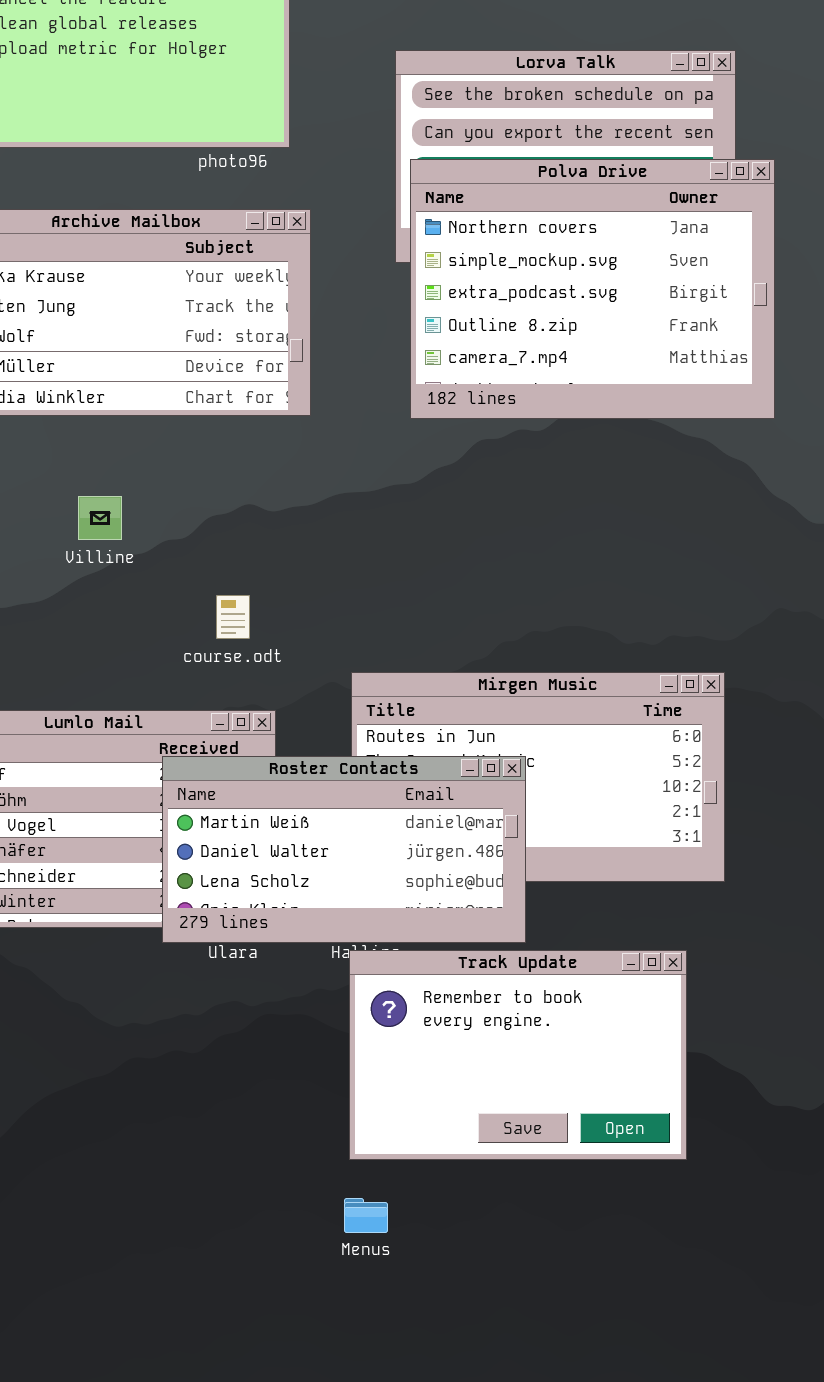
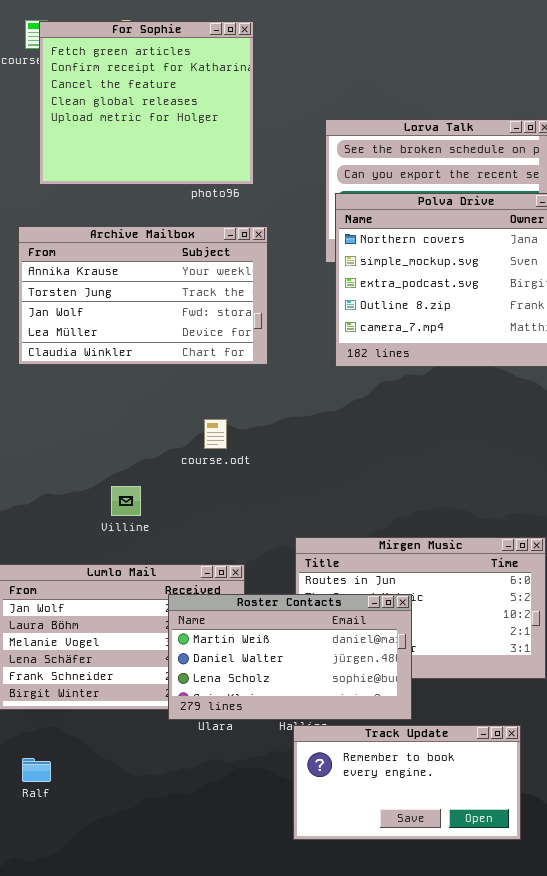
Villine: [78,496,122,540] -> [111,486,141,516], moved
course.odt: [216,595,250,639] -> [204,419,227,449], moved
Track Update: [349,950,687,1160] -> [293,725,521,840], resized

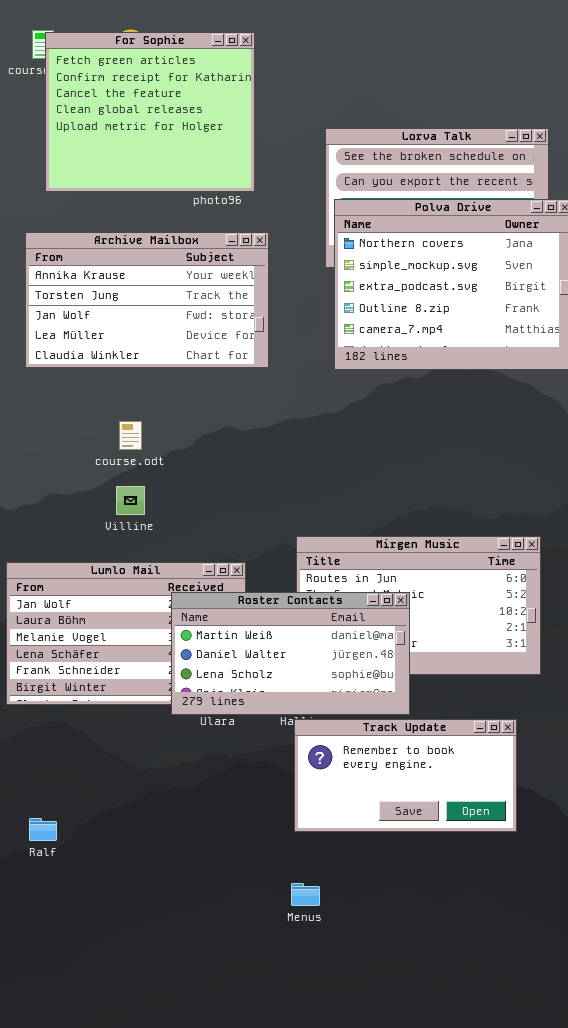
course.odt: [204,419,227,449] -> [119,421,142,450], moved
Ralf: [22,758,51,782] -> [29,818,57,841], moved

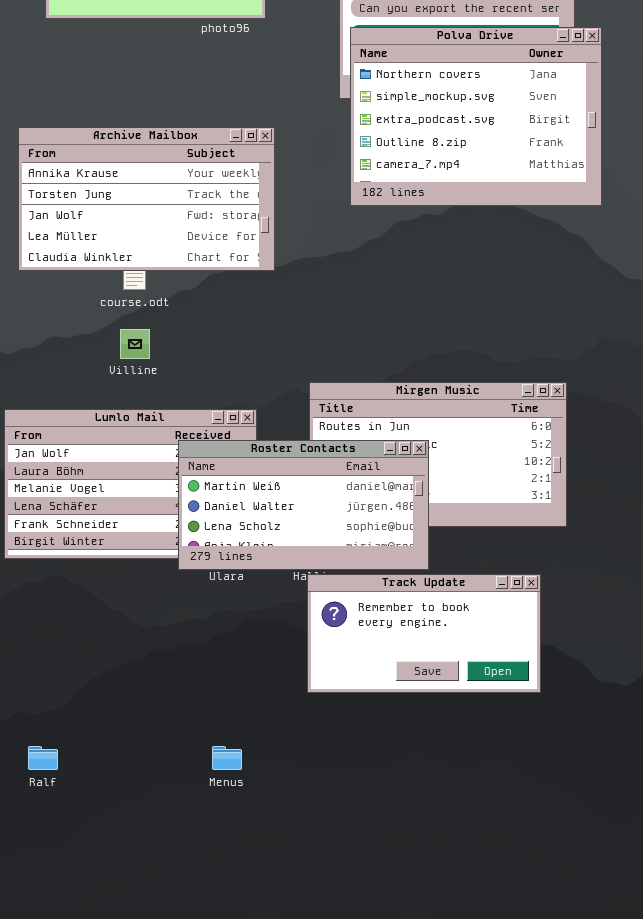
Archive Mailbox: [25,232,269,368] -> [18,127,275,271], moved
Ralf: [29,818,57,841] -> [28,746,58,770], moved
Menus: [291,883,320,906] -> [212,746,242,770], moved

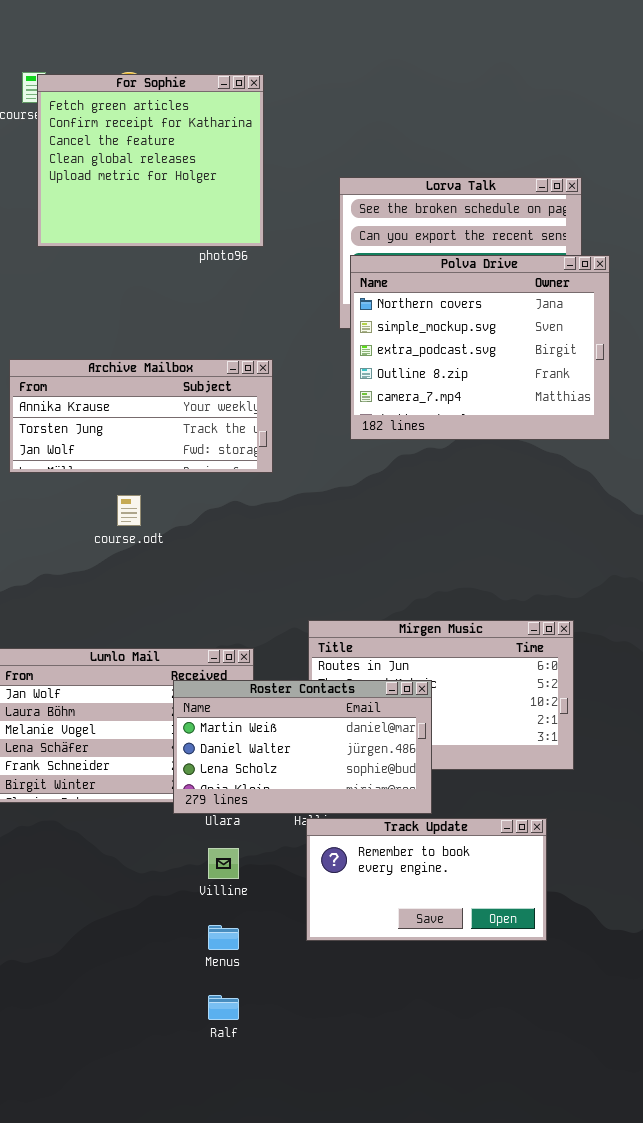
Archive Mailbox: [18,127,275,271] -> [9,359,273,473], resized
Villine: [120,329,150,359] -> [208,848,239,879], moved
Ralf: [28,746,58,770] -> [208,995,239,1020], moved
Menus: [212,746,242,770] -> [208,925,239,950], moved

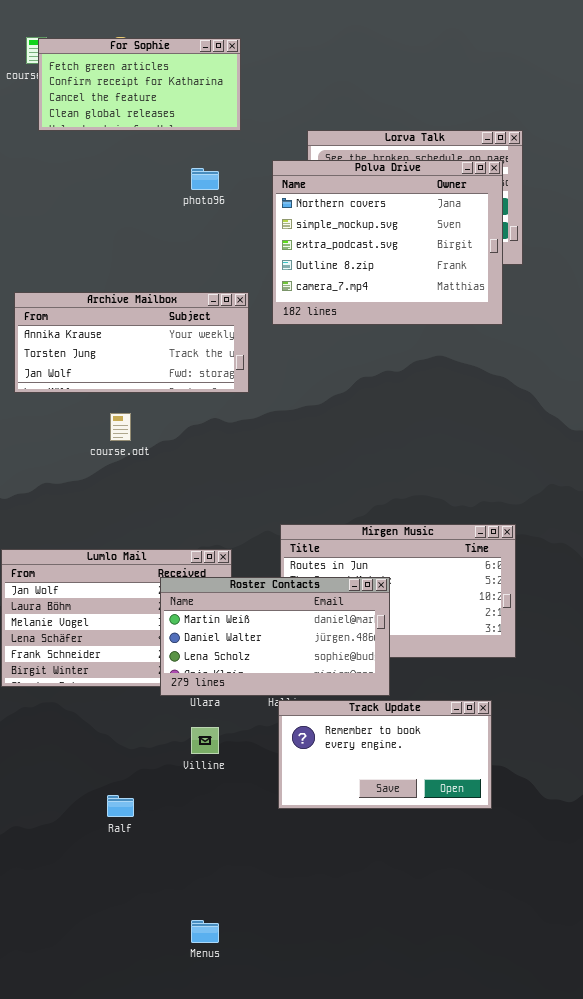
For Sophie: [37,74,264,247] -> [38,38,241,131], resized
Polva Drive: [350,255,610,440] -> [272,160,503,325], moved
Menus: [208,925,239,950] -> [191,920,219,943], moved
Ralf: [208,995,239,1020] -> [107,795,134,817], moved

